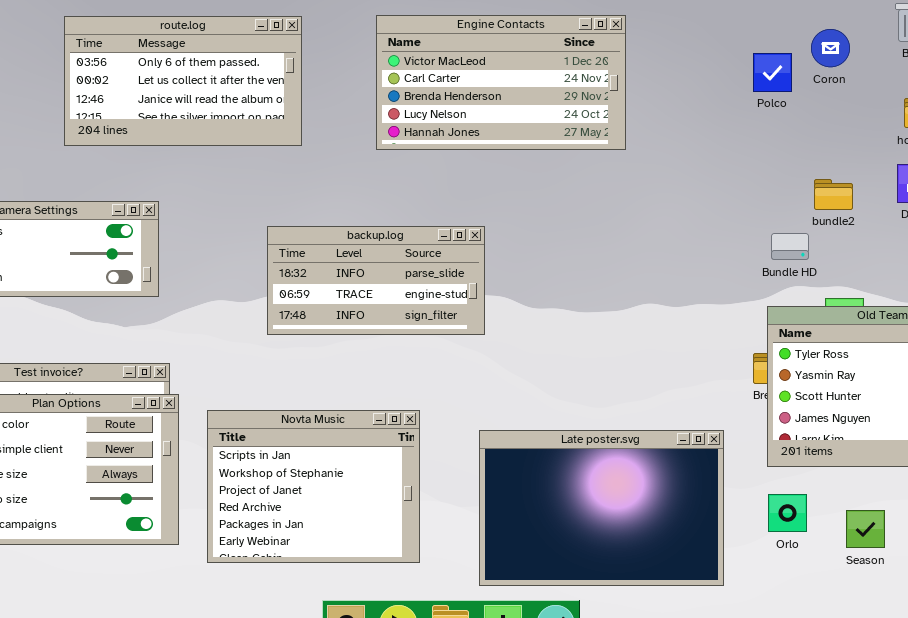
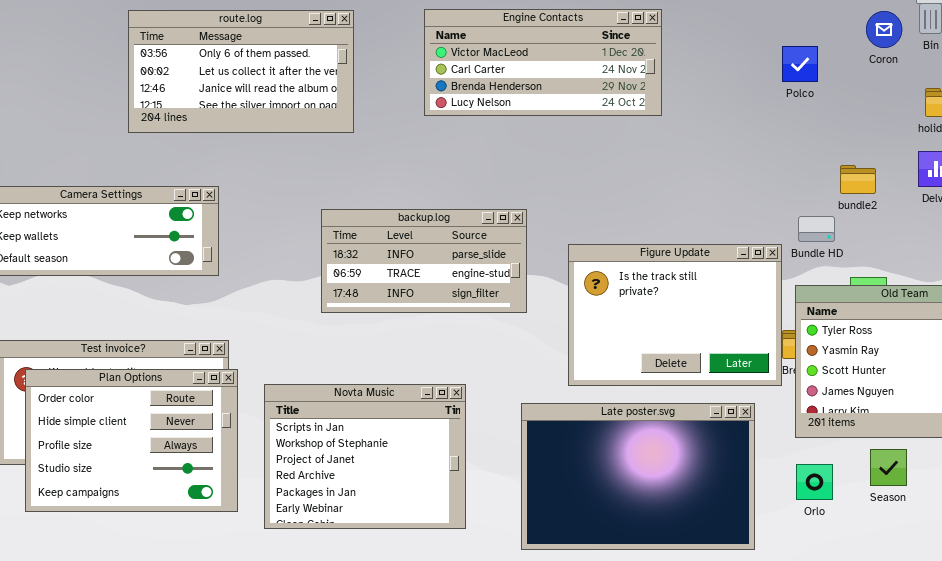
Engine Contacts: [376,15,626,150] -> [424,9,662,116], resized
Coron: [811,29,850,67] -> [866,11,902,48], moved
Figure Update: none -> [568,244,782,386], opened
Season: [846,510,885,548] -> [870,449,907,486], moved

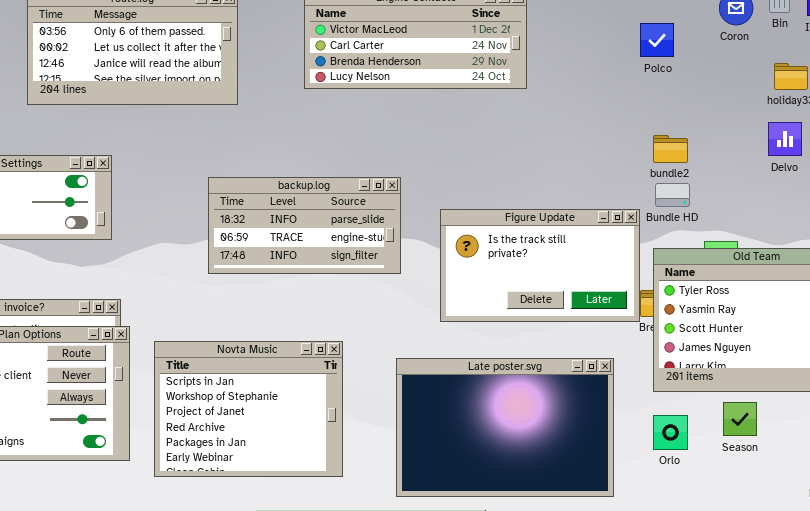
bundle2: [840,165,876,194] -> [653,135,688,163], moved
Figure Update: [568,244,782,386] -> [440,209,640,322], resized

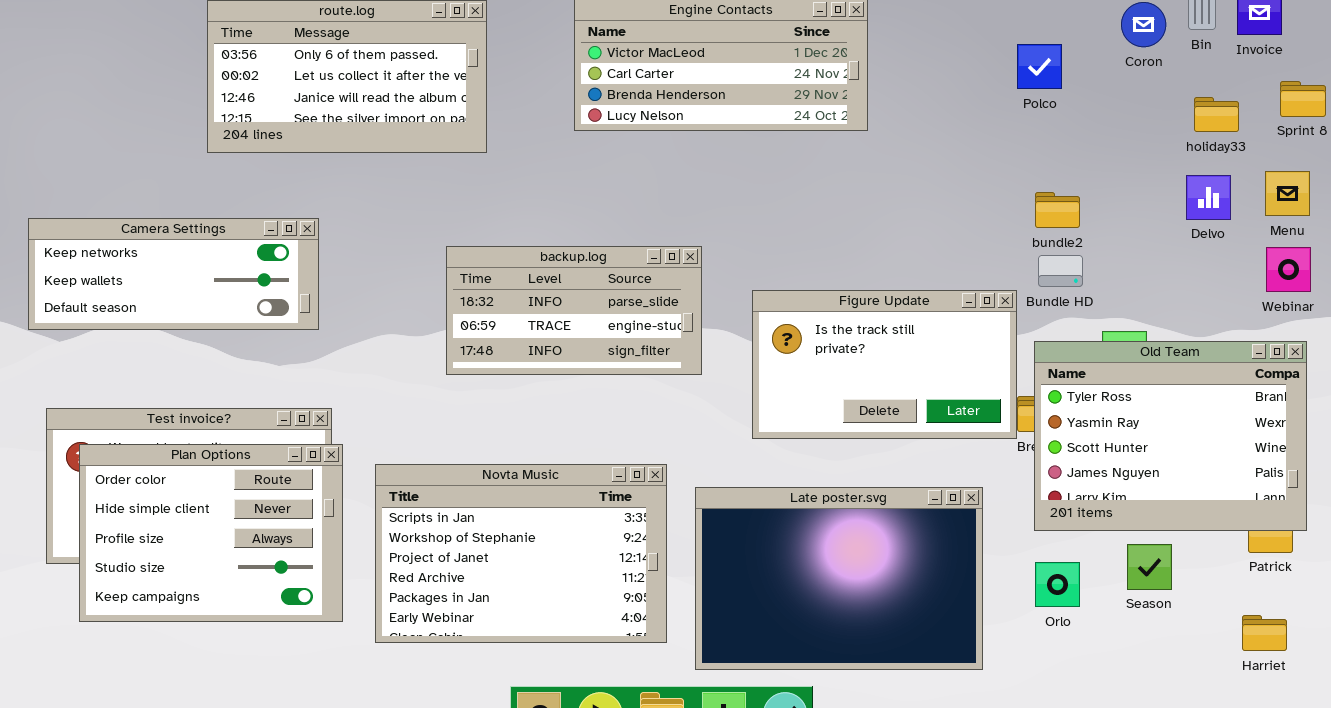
Novta Music: [154,341,343,477] -> [375,464,667,643], resized

